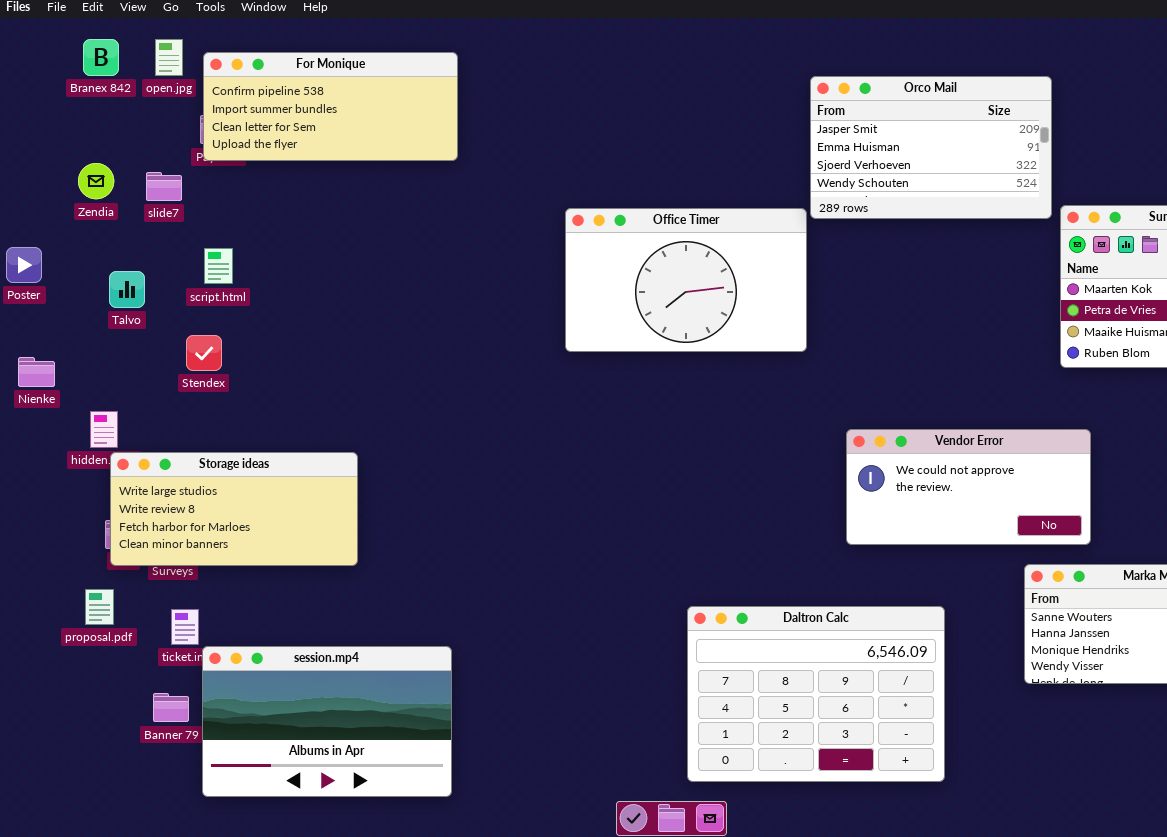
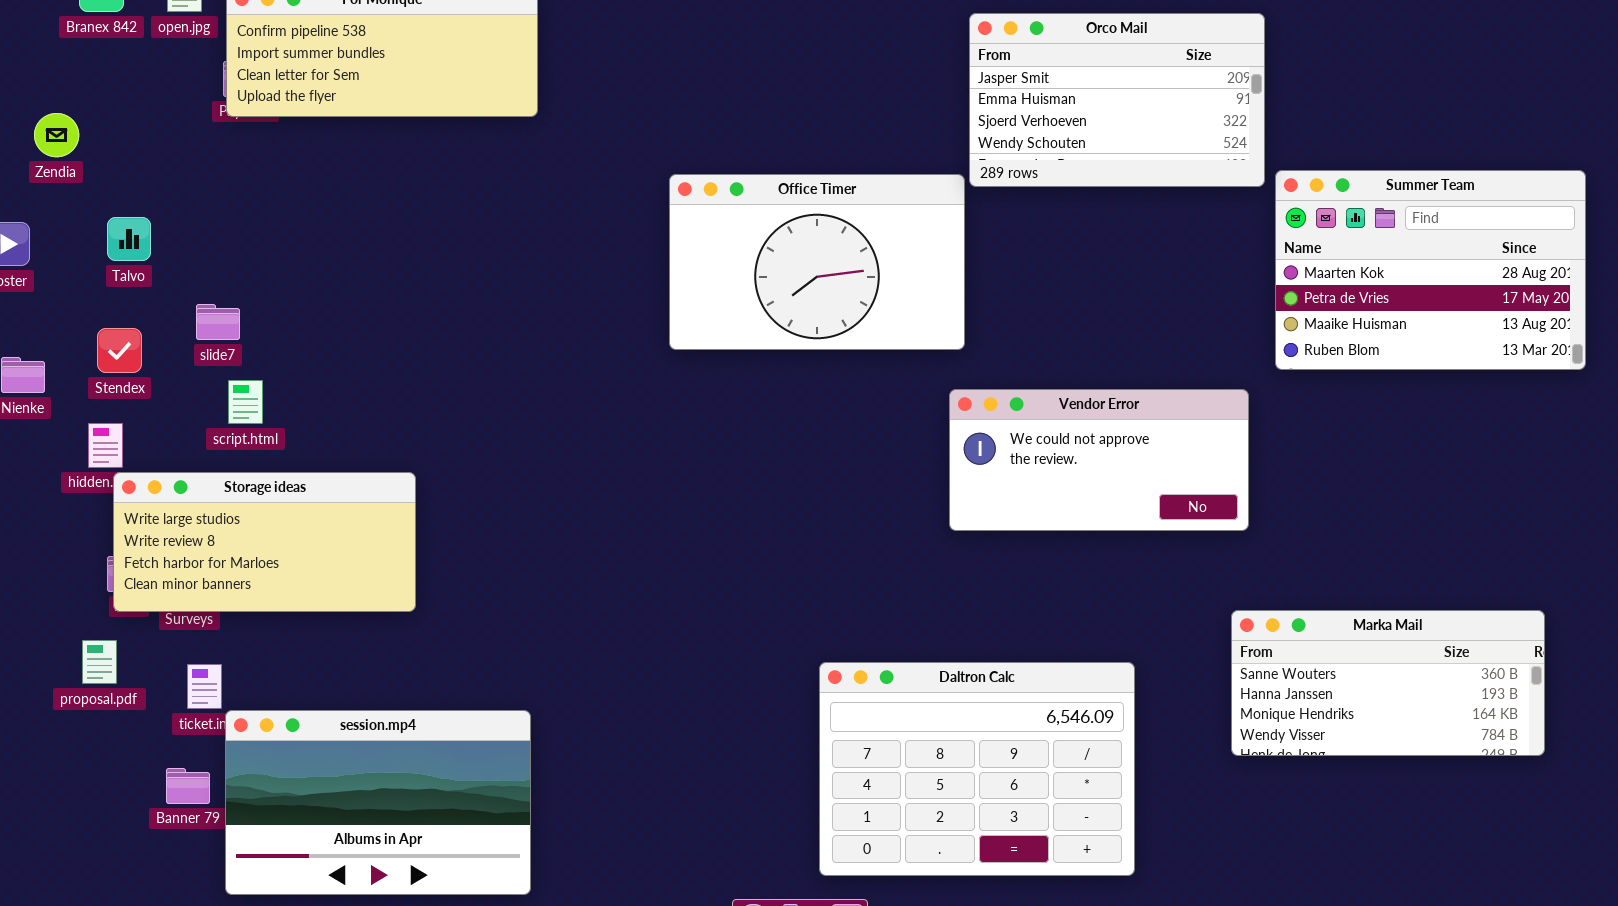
Zendia: [78,163,114,199] -> [34,113,79,157], moved
slide7: [146,172,182,201] -> [196,304,240,340], moved
script.html: [204,248,233,284] -> [228,380,263,424], moved
Talvo: [109,271,145,308] -> [107,217,151,261], moved
Stendex: [186,335,222,371] -> [97,328,142,373], moved
Vendor Error: [846,429,1091,545] -> [949,389,1249,531], moved

